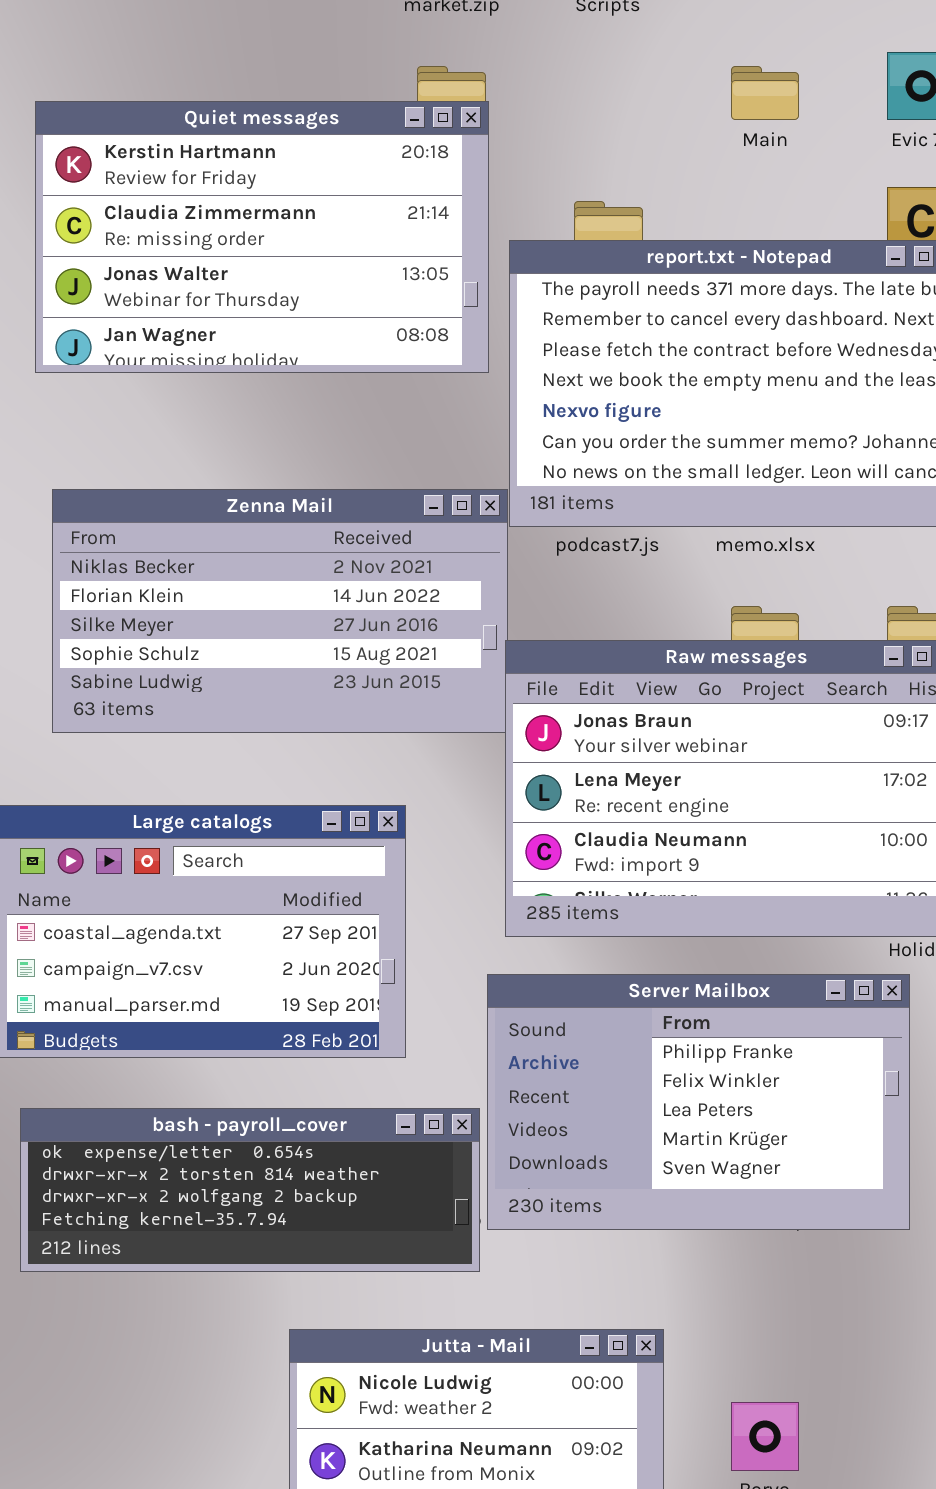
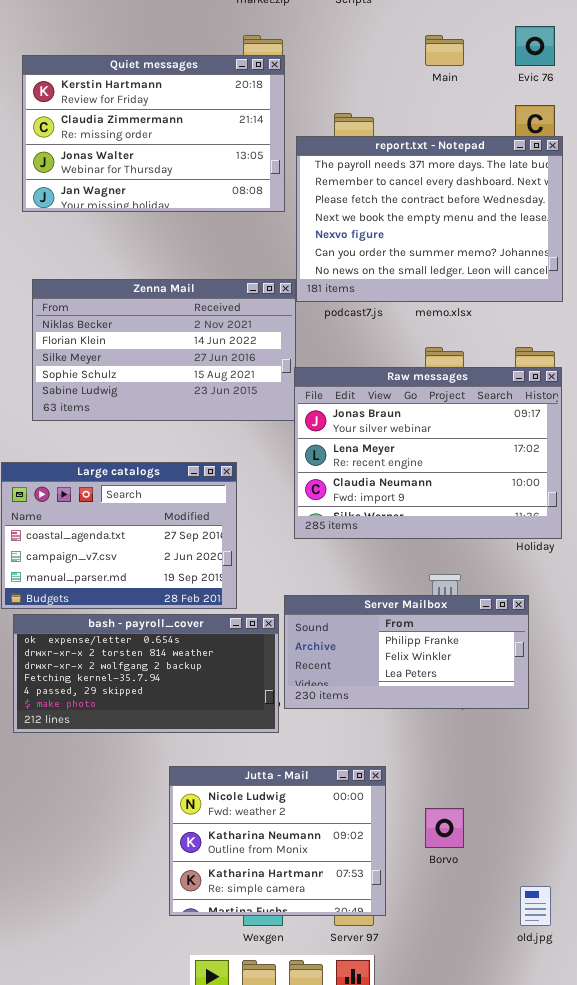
Server Mailbox: [487,974,910,1230] -> [284,595,529,709], resized
bash - payroll_cover: [20,1108,480,1272] -> [13,614,279,733], resized

